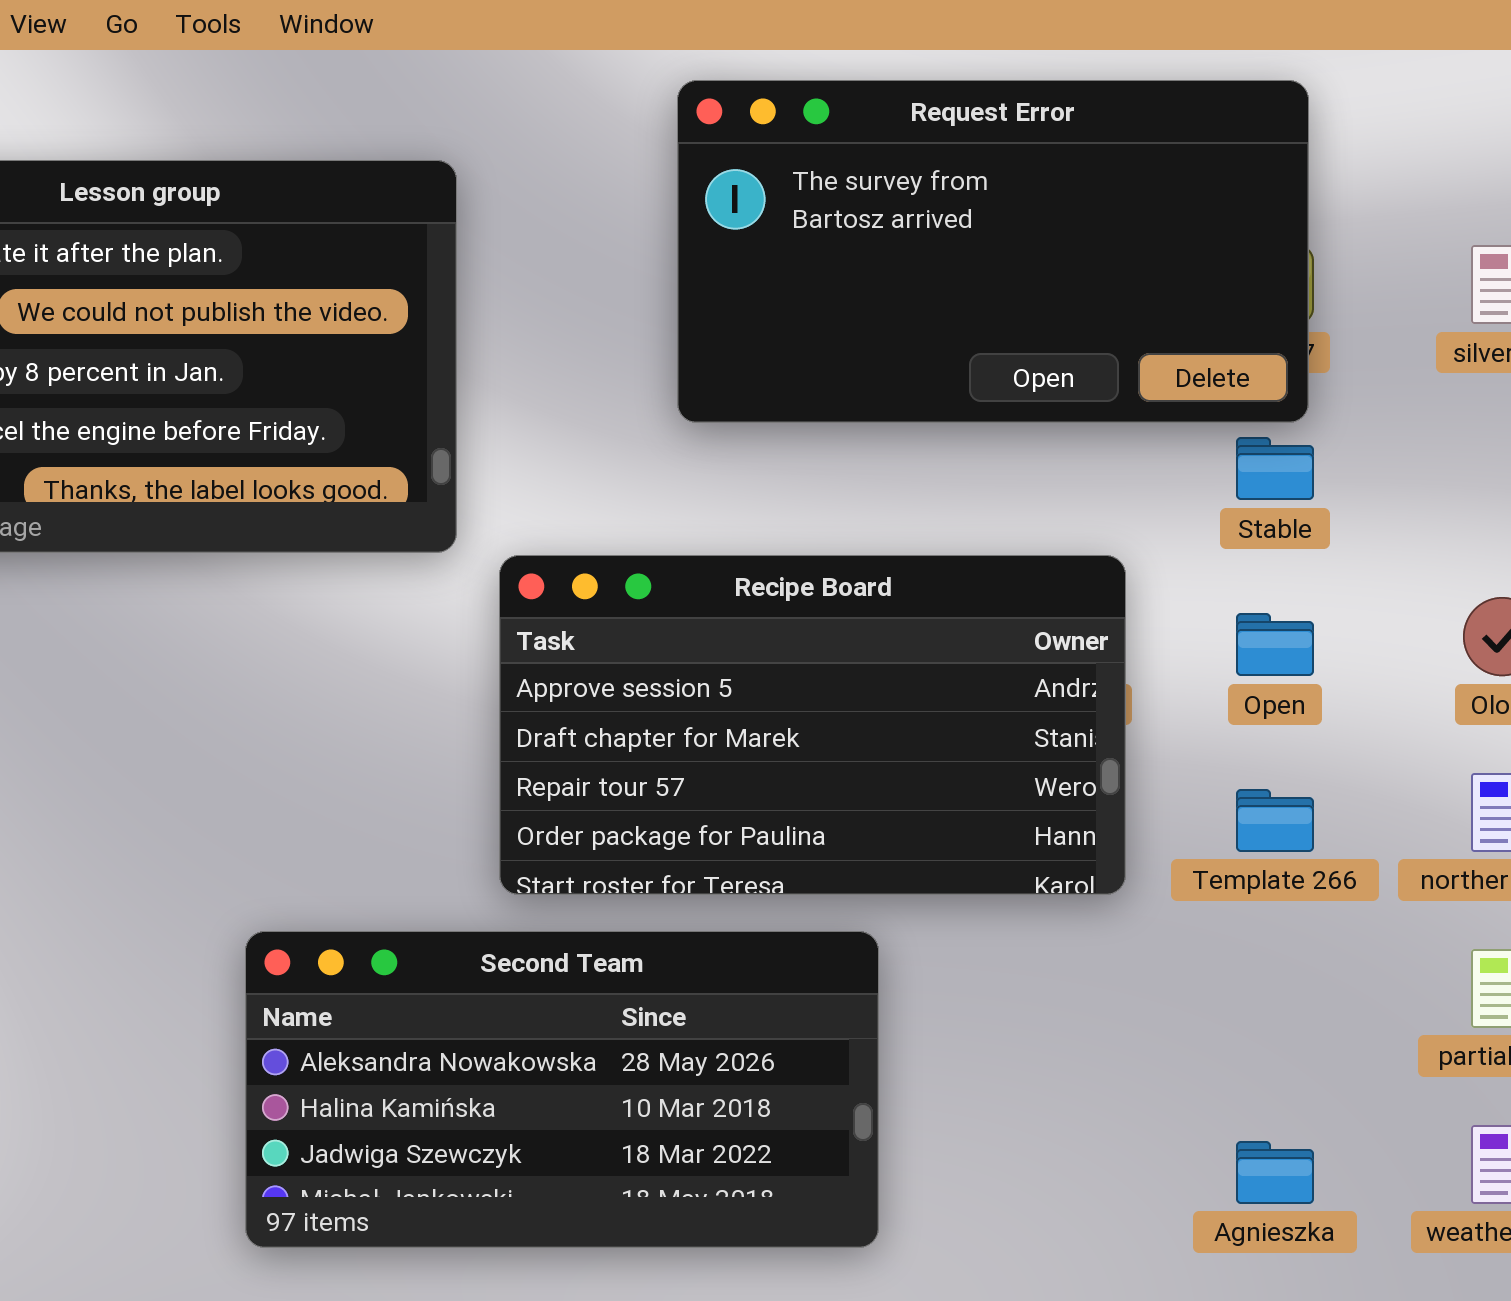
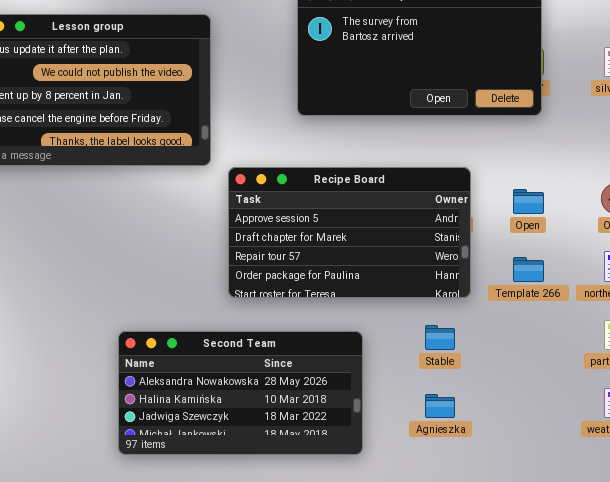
Stable: [1236,437,1314,500] -> [425,325,455,350], moved
Second Team: [245,931,879,1248] -> [118,331,363,455], moved
Agnieszka: [1236,1141,1314,1204] -> [425,394,455,418], moved

